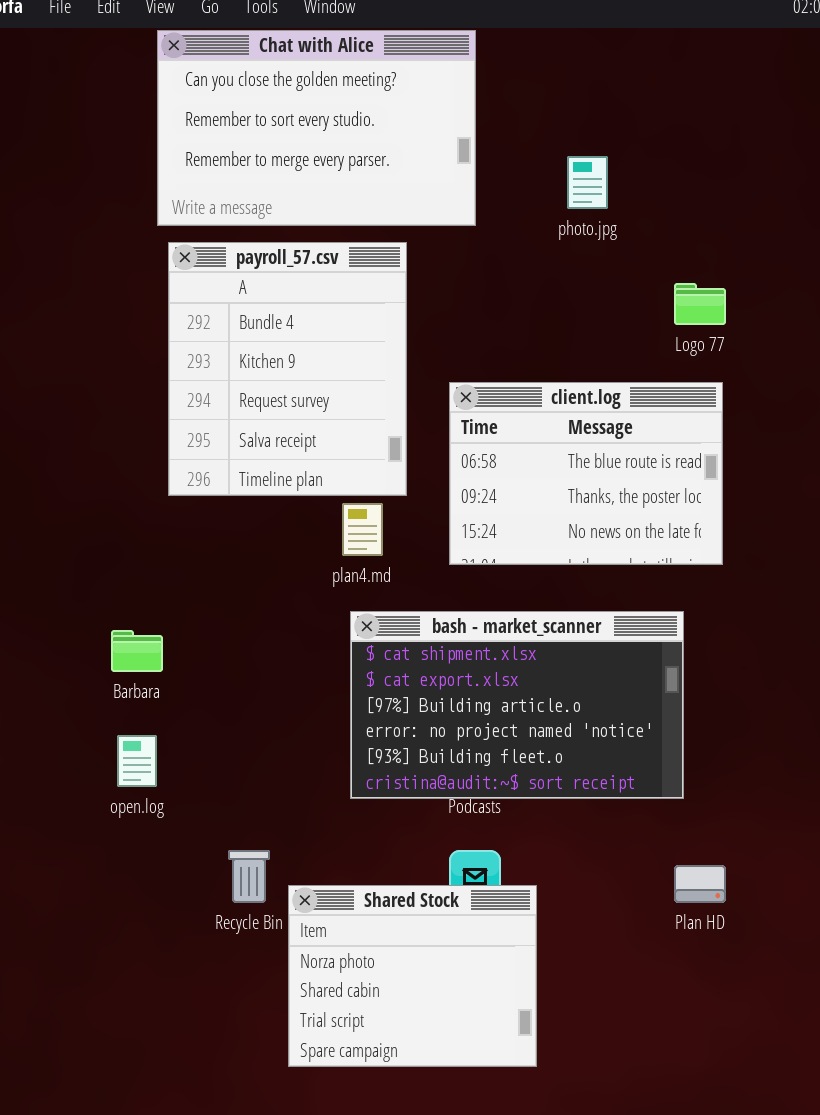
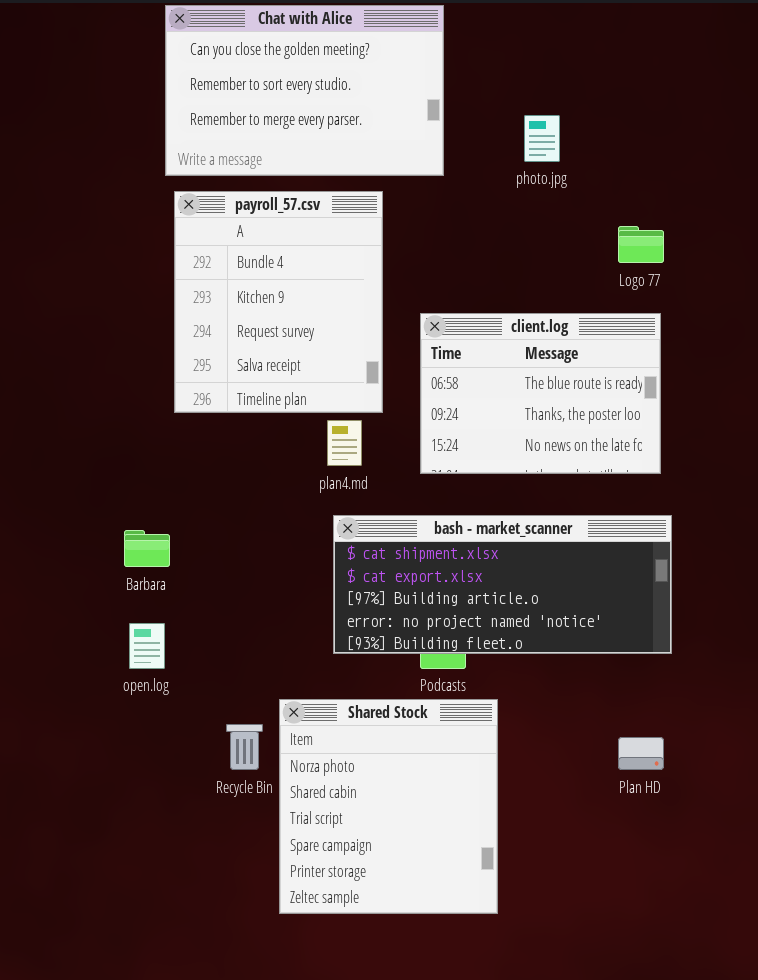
bash - market_scanner: [350,611,684,799] -> [333,515,672,654], resized
Shared Stock: [288,885,537,1067] -> [279,699,498,914], resized

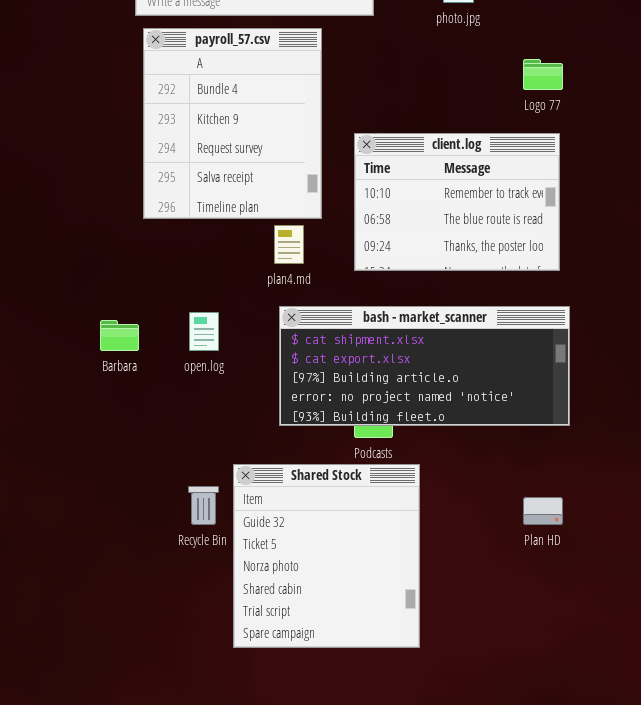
client.log: [420,313,661,474] -> [354,133,560,271], scrolled up 1 row
open.log: [129,623,165,669] -> [189,312,219,351], moved
Shared Stock: [279,699,498,914] -> [233,464,420,648], scrolled up 2 rows

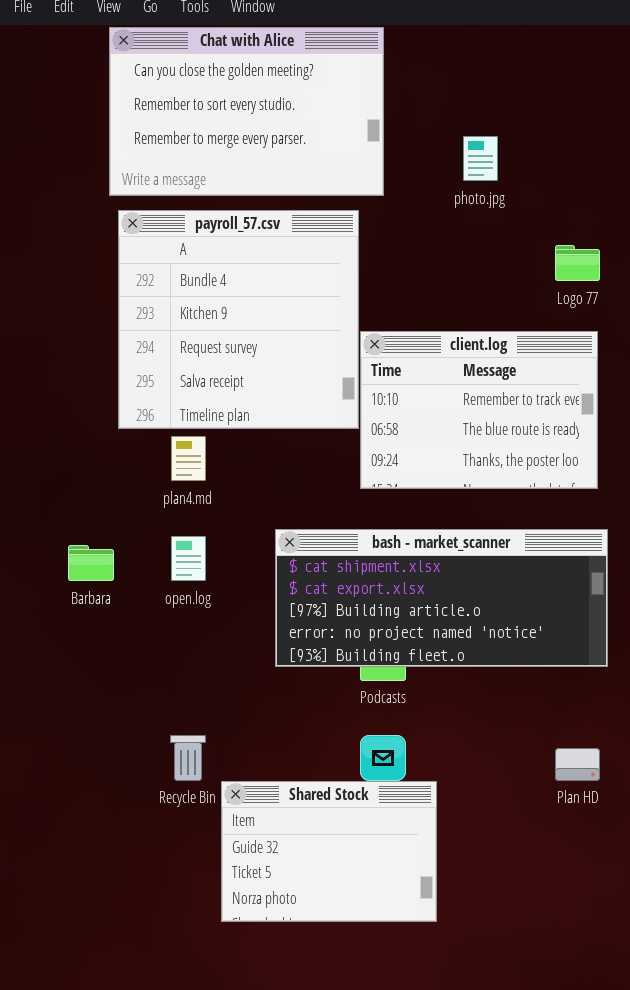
payroll_57.csv: [143,28,322,219] -> [118,210,359,429], resized
plan4.md: [274,225,304,264] -> [171,436,206,481], moved
Shared Stock: [233,464,420,648] -> [221,781,437,922], resized

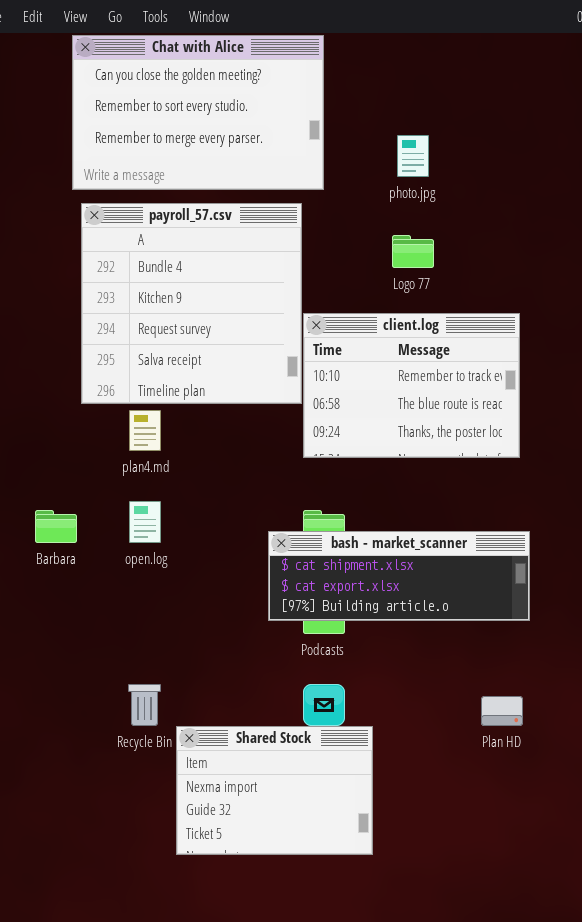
Logo 77: [555,245,600,281] -> [392,235,434,268], moved
bash - market_scanner: [275,529,608,667] -> [268,531,530,621], resized
Shared Stock: [221,781,437,922] -> [176,726,373,855], scrolled up 1 row

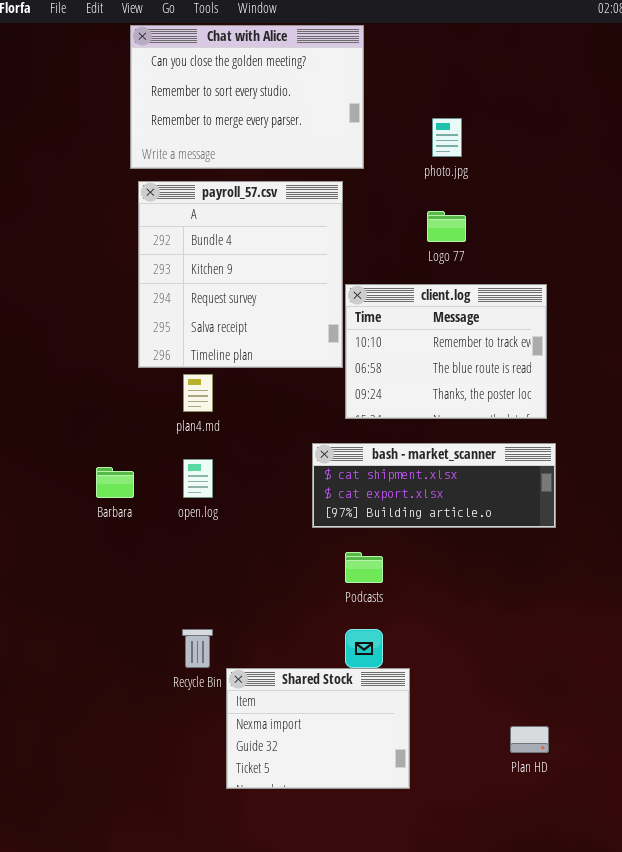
bash - market_scanner: [268,531,530,621] -> [312,443,556,528], moved
Plan HD: [481,696,523,726] -> [510,726,549,753], moved

